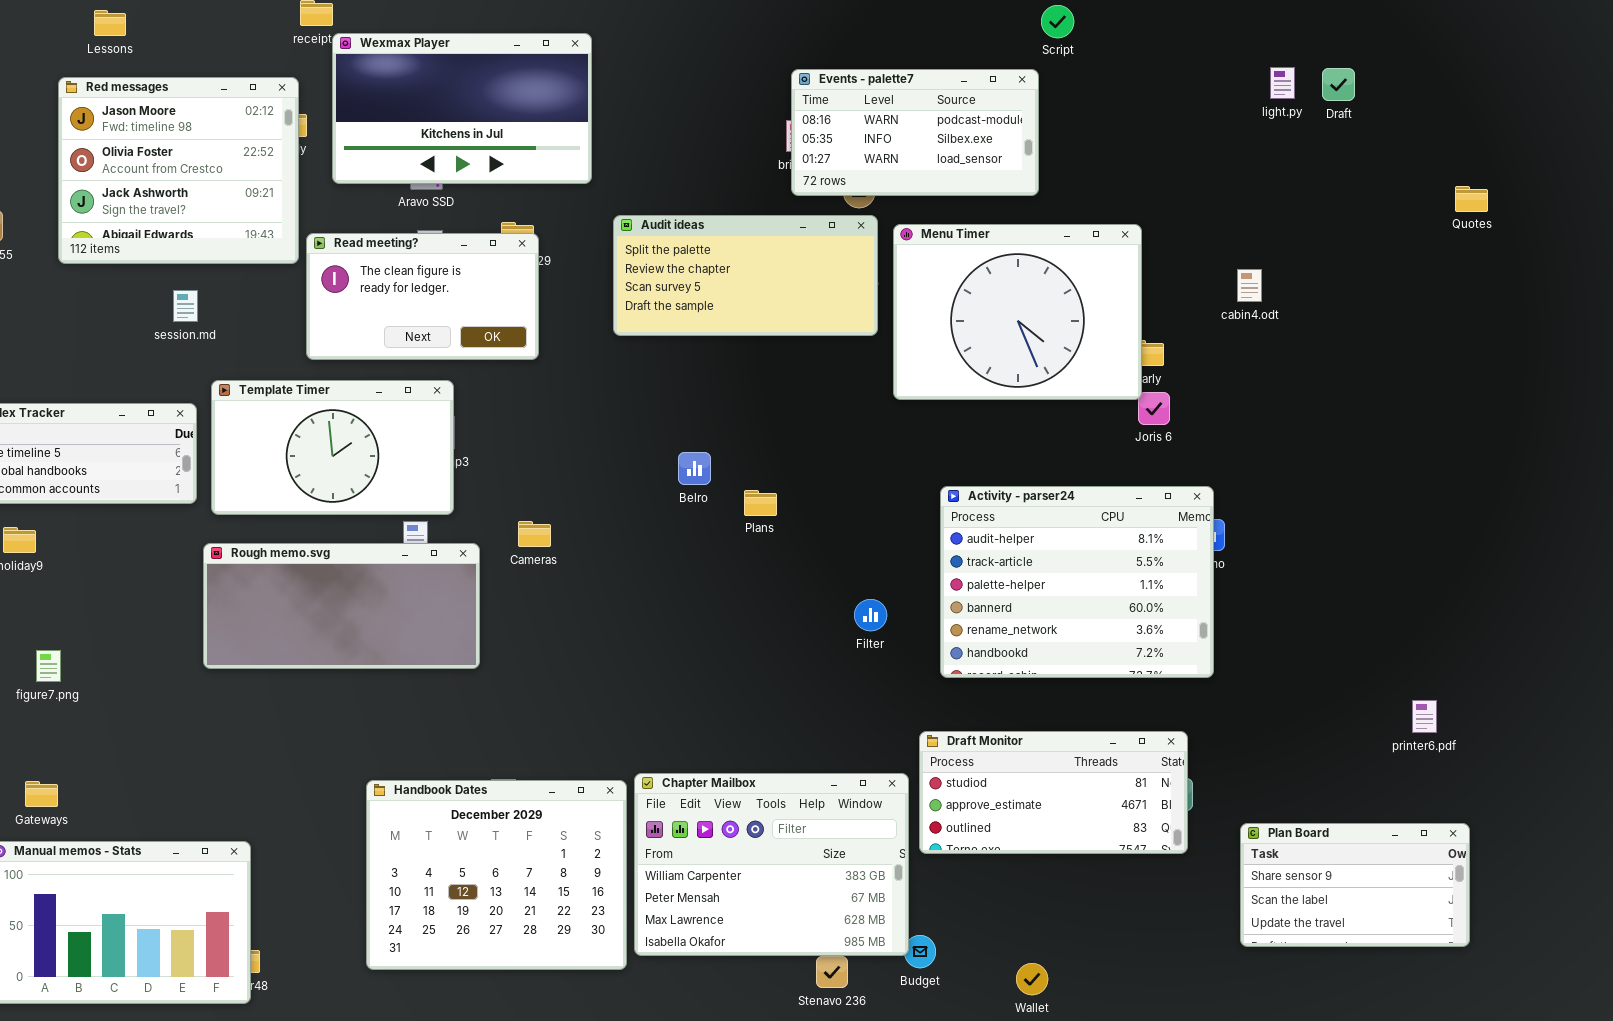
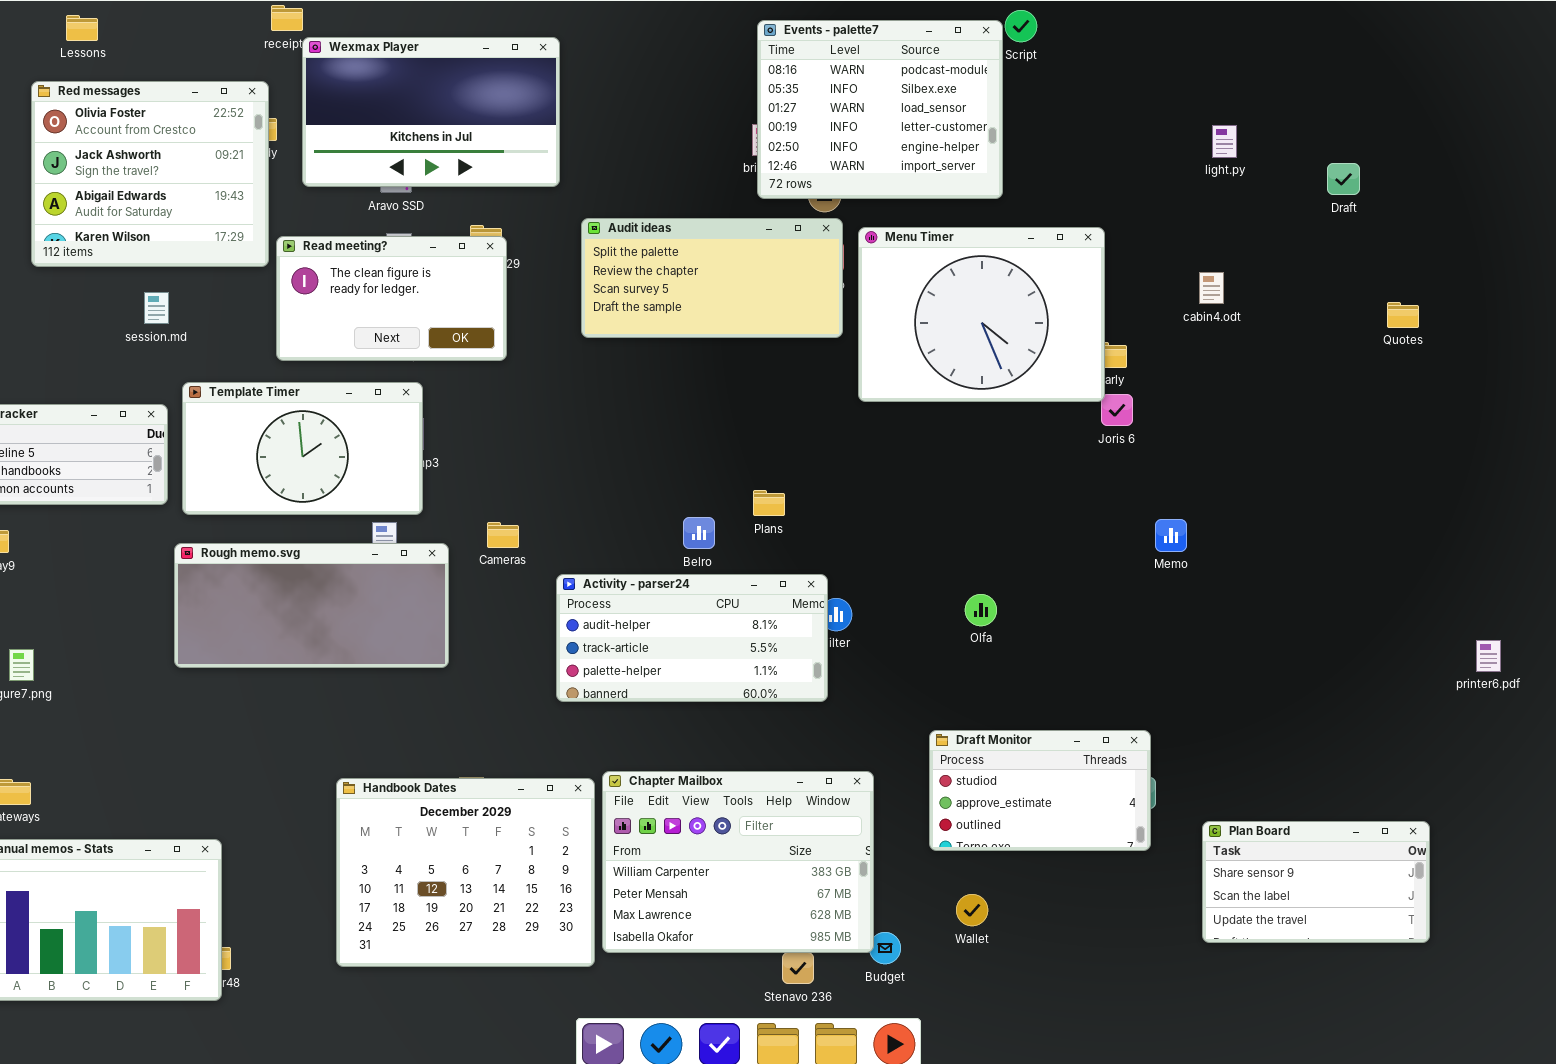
light.py: [1270,67,1295,99] -> [1212,125,1237,158], moved
Draft: [1322,68,1355,101] -> [1327,163,1360,195], moved
Events - palette7: [791,69,1039,196] -> [757,20,1003,199], resized
Red messages: [58,77,299,264] -> [31,81,269,267], scrolled down 1 row
Quotes: [1455,186,1488,212] -> [1387,302,1419,328], moved
Belro: [678,452,711,485] -> [683,517,715,549], moved
Activity - parser24: [940,486,1214,678] -> [556,574,828,702], moved, resized
Plans: [744,490,777,516] -> [753,490,785,516], moved
printer6.pdf: [1412,700,1437,733] -> [1476,640,1501,672], moved
Draft Monitor: [919,731,1188,854] -> [929,730,1151,851], resized
Wallet: [1016,963,1048,995] -> [956,894,988,926], moved

